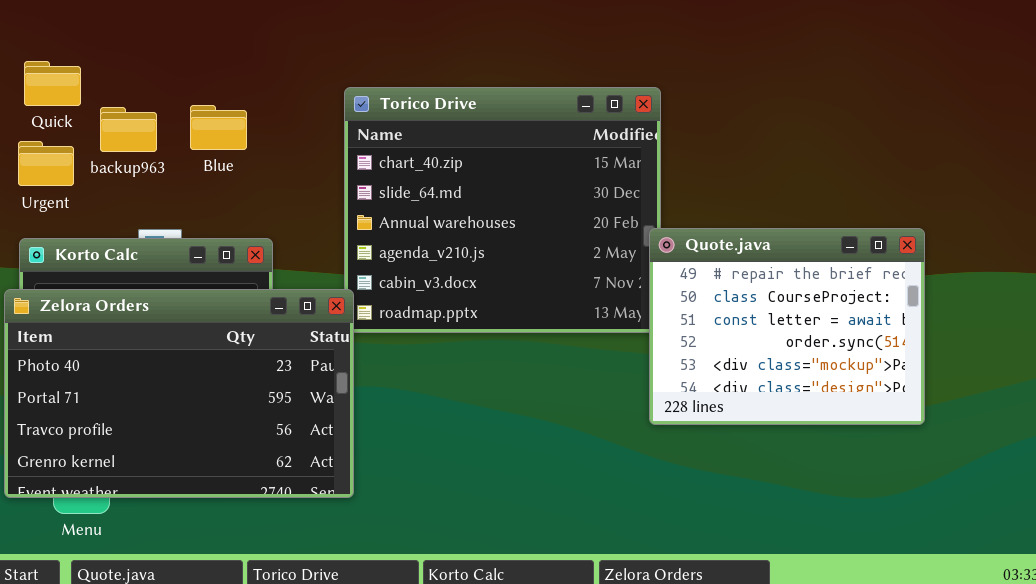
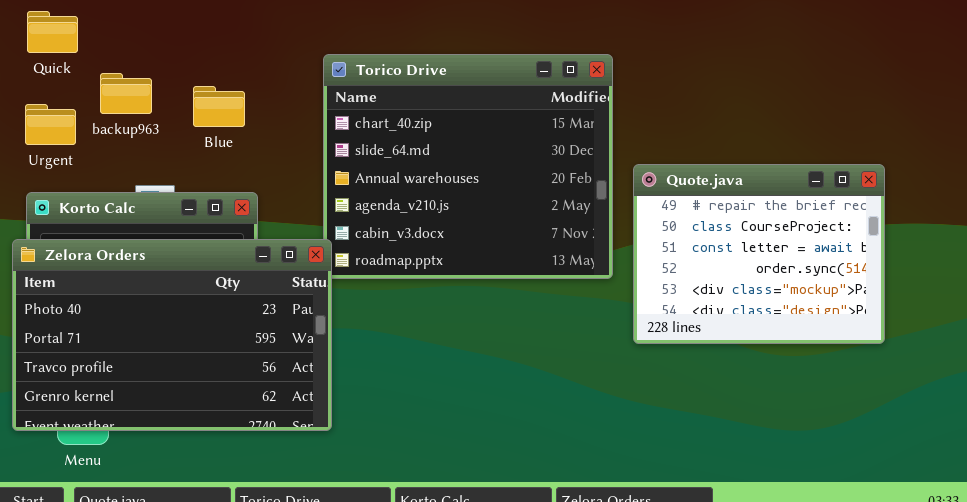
Quick: [24,61,81,106] -> [27,11,78,53], moved
Blue: [190,105,247,150] -> [193,86,245,127], moved
Quote.java: [649,228,925,425] -> [633,164,885,344], moved

